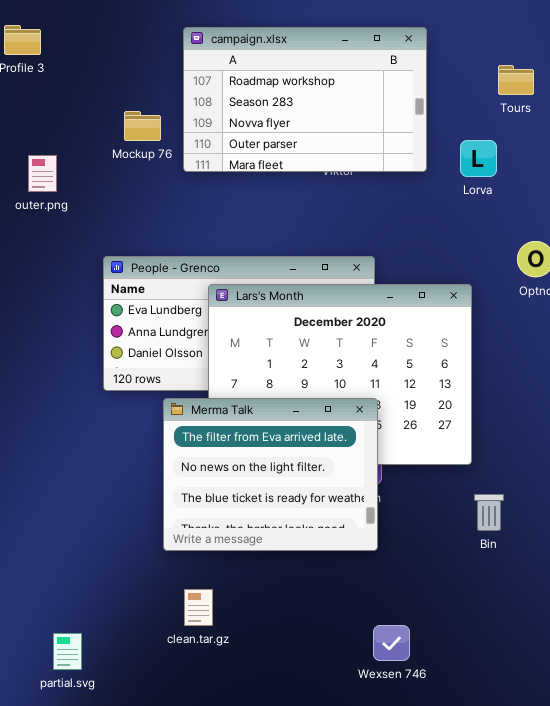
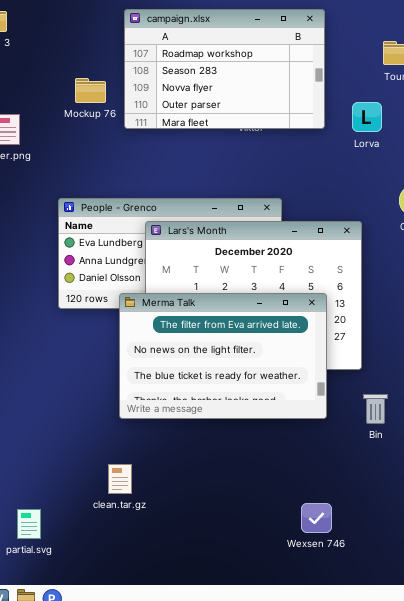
Merma Talk: [163,398,378,551] -> [119,293,327,419], moved, resized
clean.tar.gz: [184,589,213,626] -> [108,464,132,494], moved
Wexsen 746: [373,625,410,661] -> [301,503,332,533], moved

